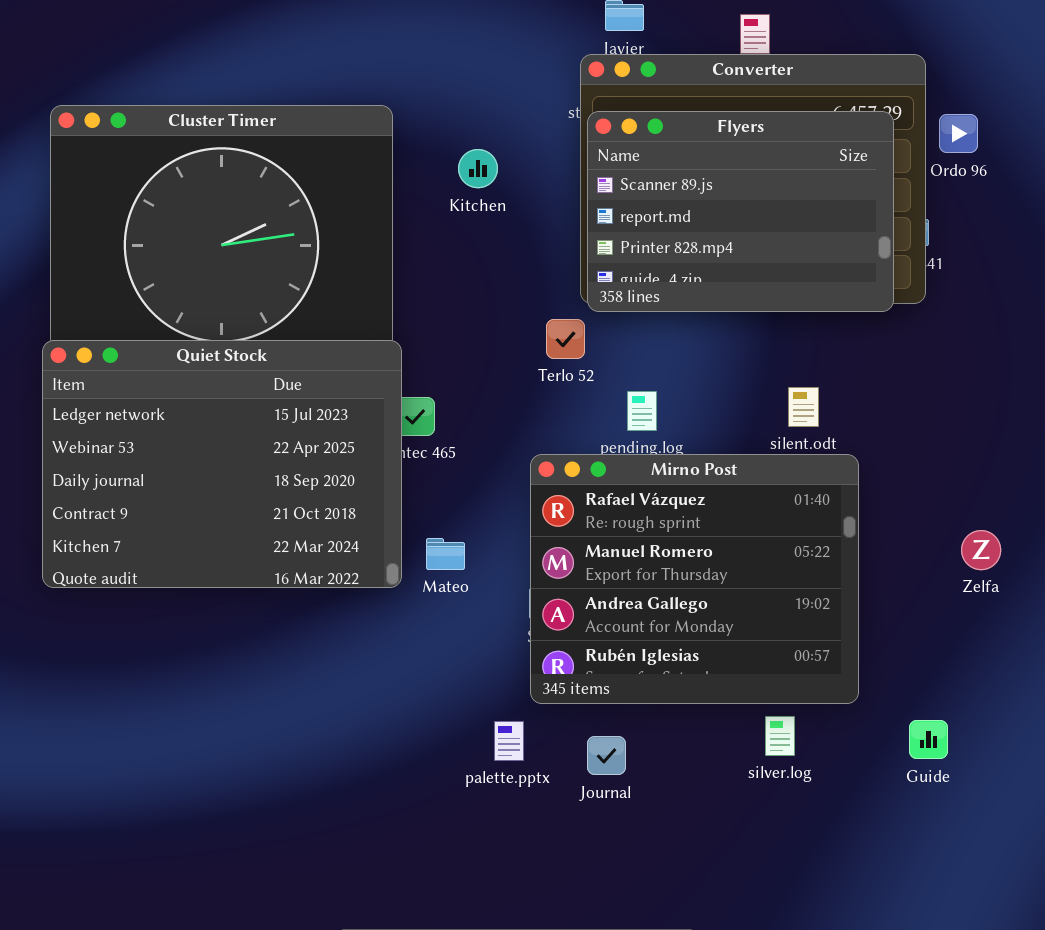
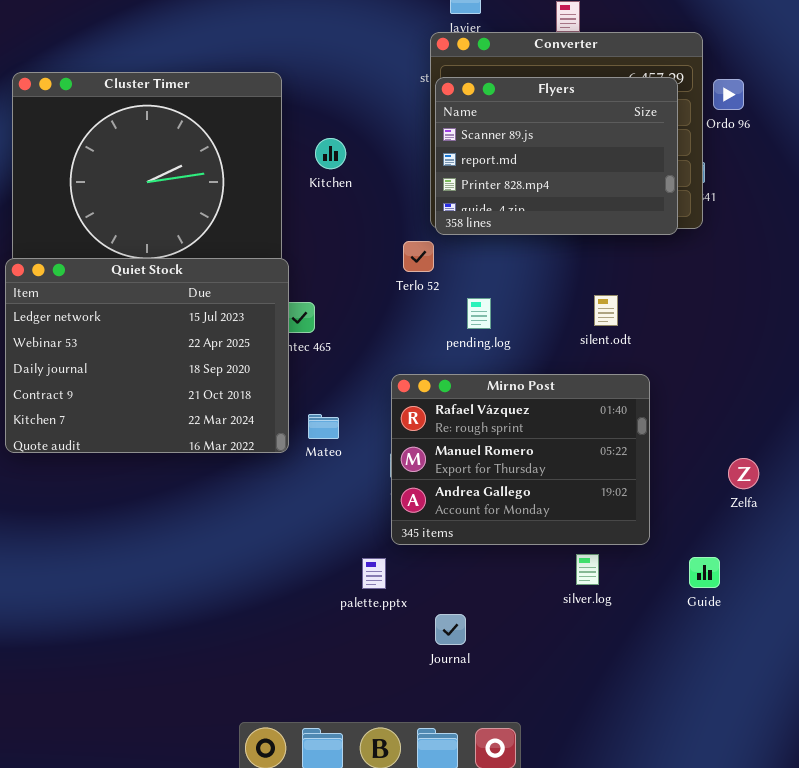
Kitchen: [458,149,498,188] -> [315,138,346,169], moved
Mirno Post: [530,454,859,704] -> [391,374,650,545], resized
Zelfa: [961,530,1001,570] -> [728,458,759,489], moved
Journal: [587,736,626,775] -> [435,614,466,645], moved

